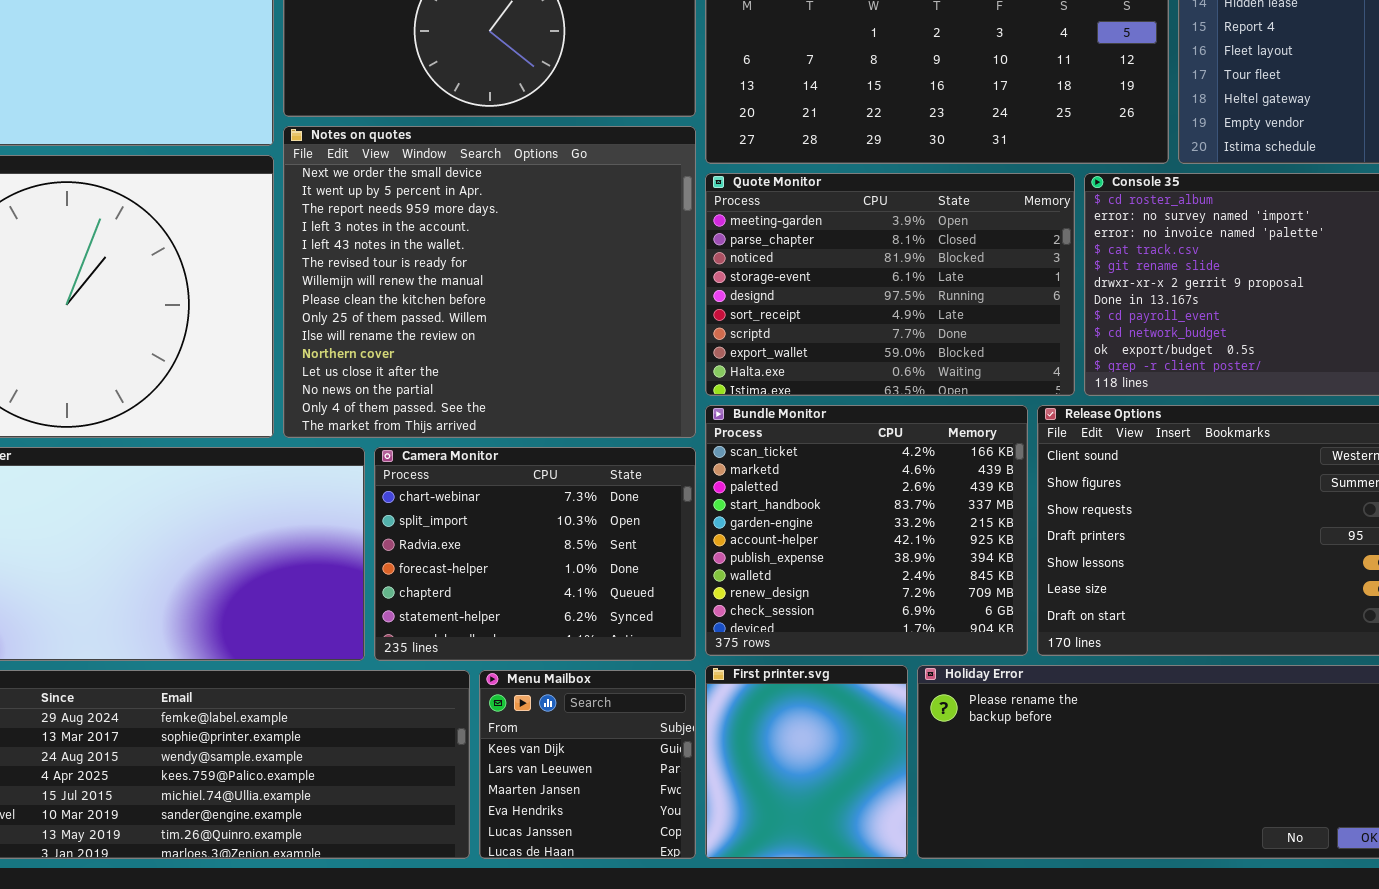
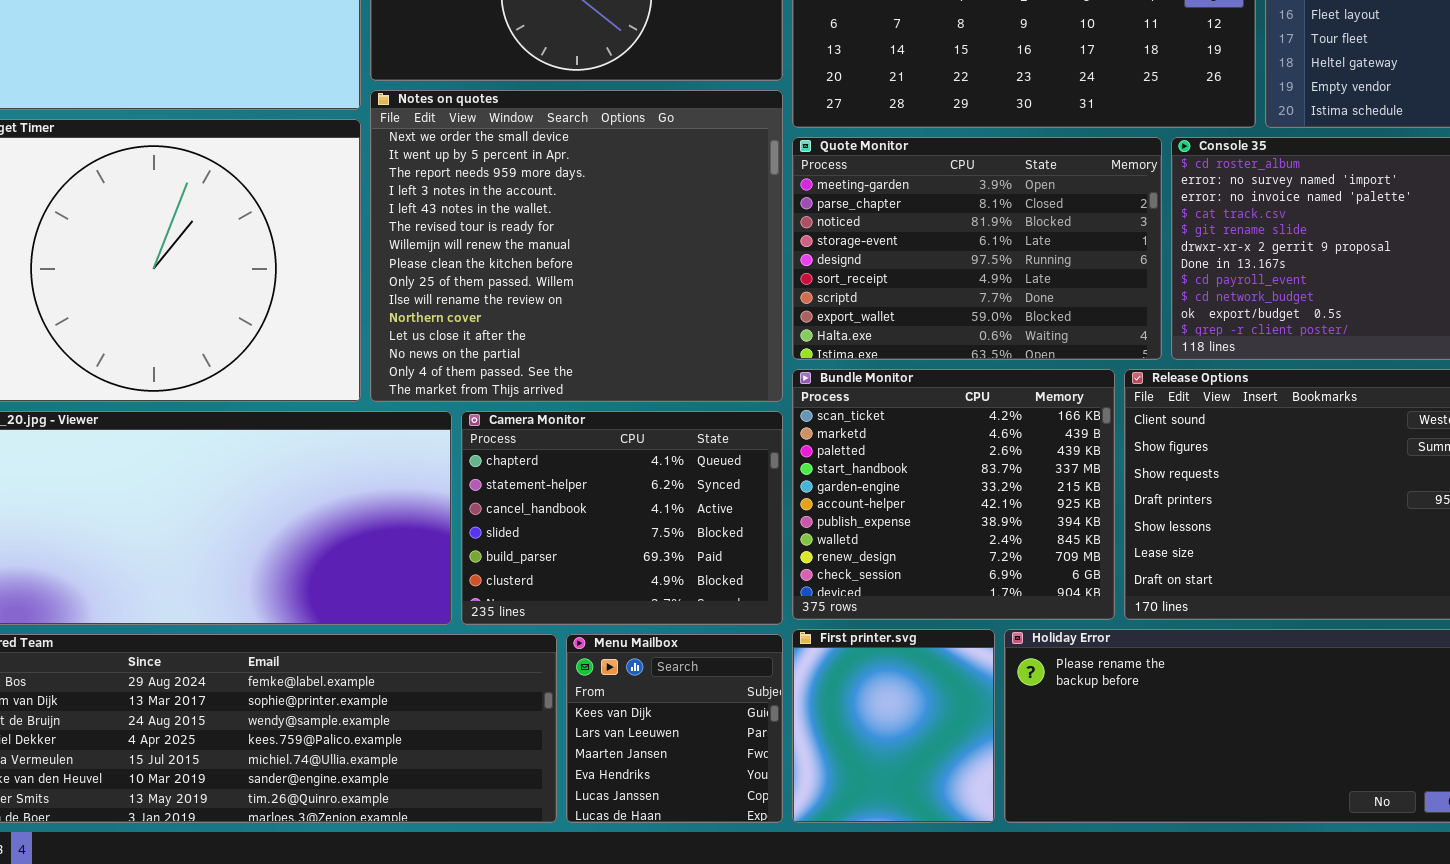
Camera Monitor: [374,447,696,661] -> [461,411,783,625], scrolled down 4 rows

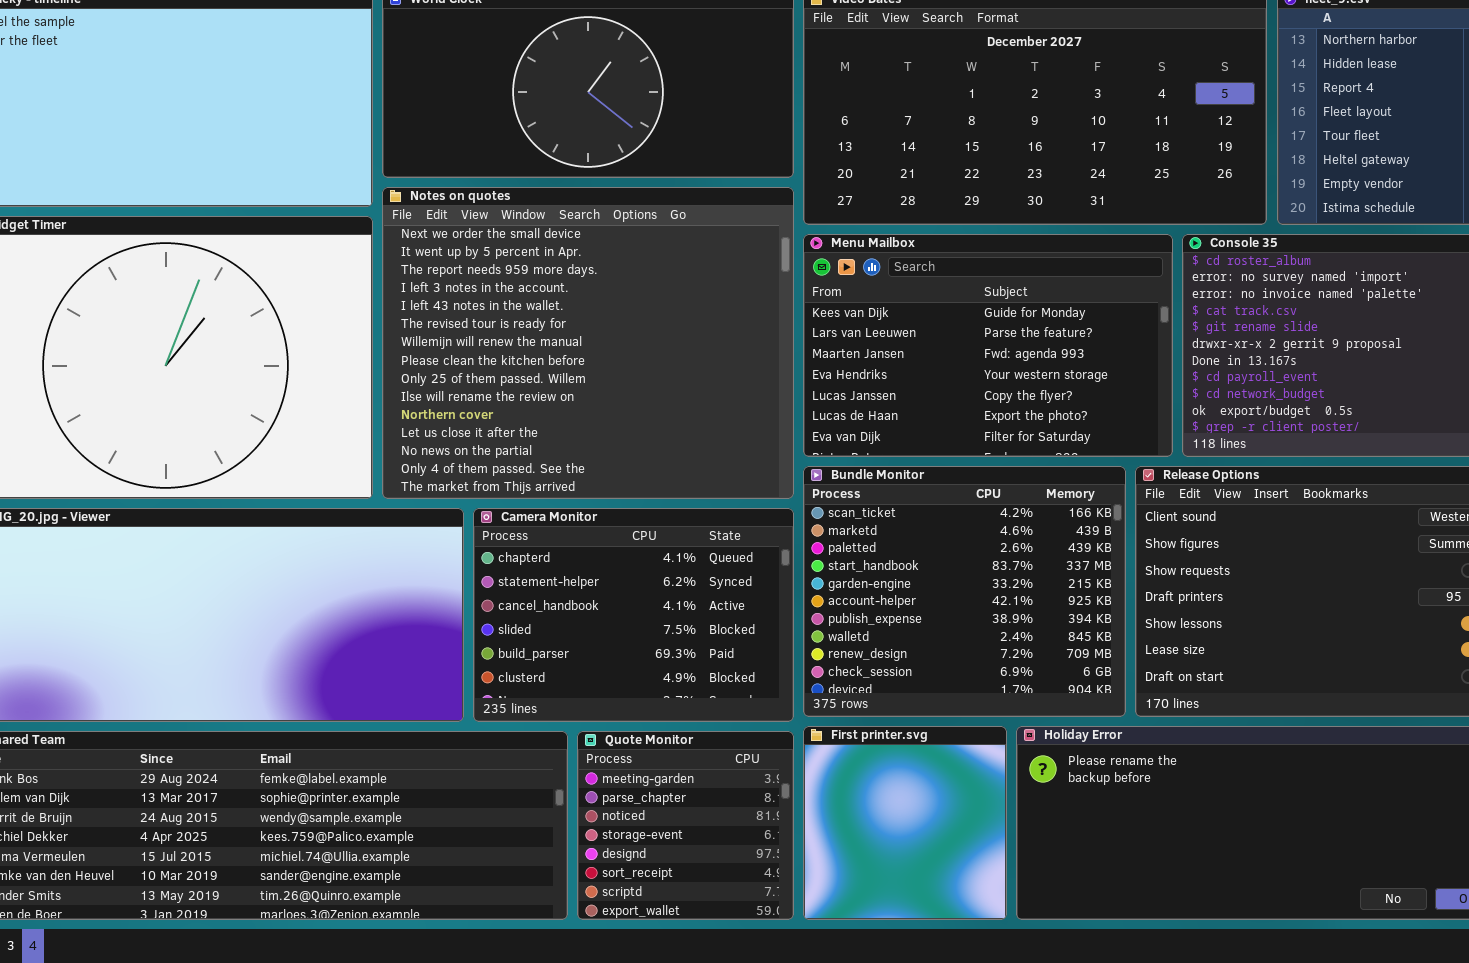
Quote Monitor: [792,137,1162,360] -> [577,731,794,920], moved, resized
Menu Mailbox: [566,634,783,823] -> [803,234,1173,457], moved, resized

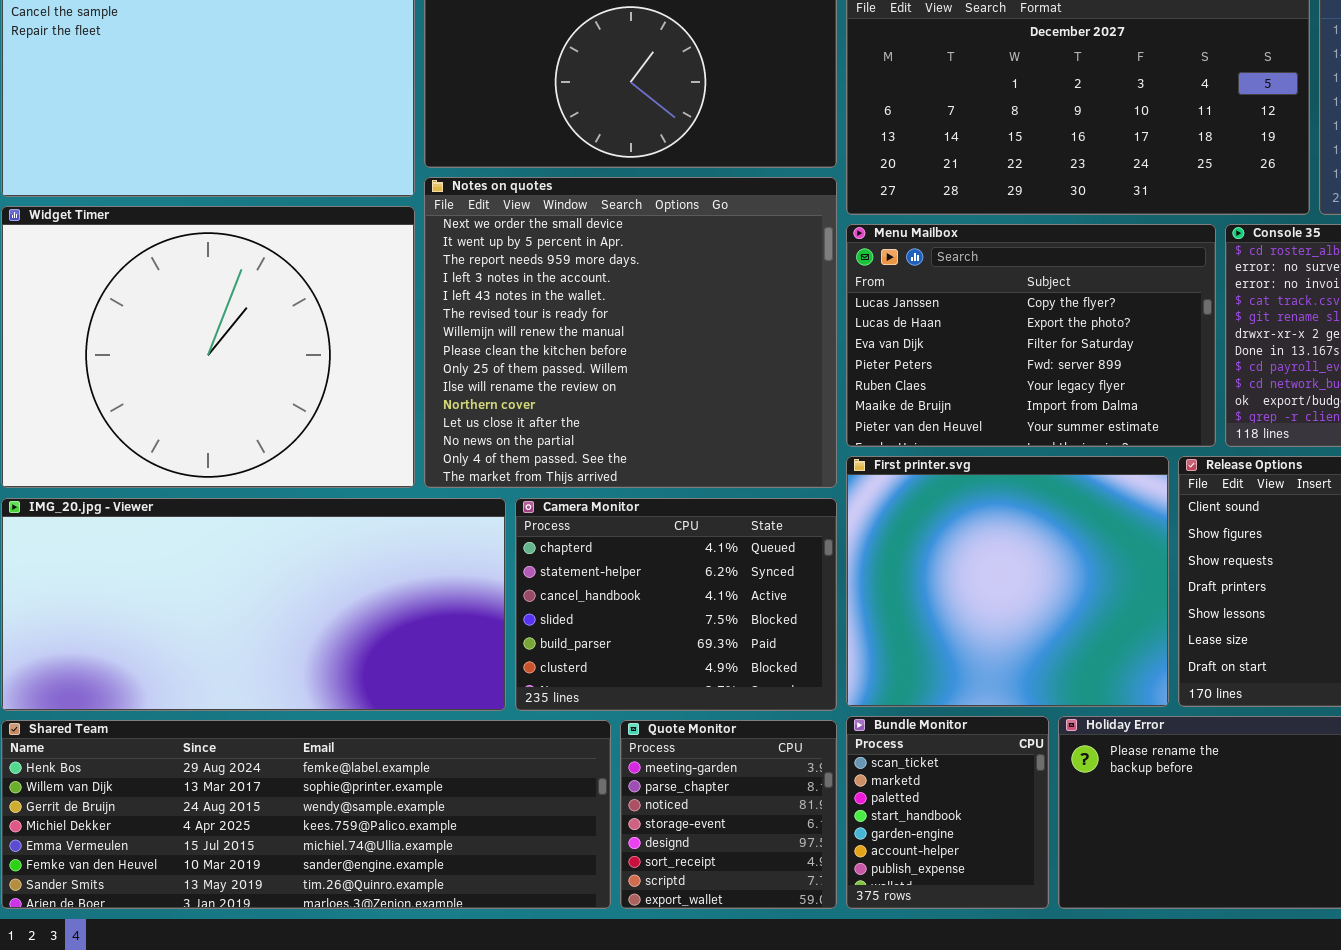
Menu Mailbox: [803,234,1173,457] -> [846,224,1216,447], scrolled down 4 rows
Bundle Monitor: [803,466,1126,717] -> [846,716,1049,909], moved, resized
First printer.svg: [803,726,1007,920] -> [846,456,1169,707], moved, resized

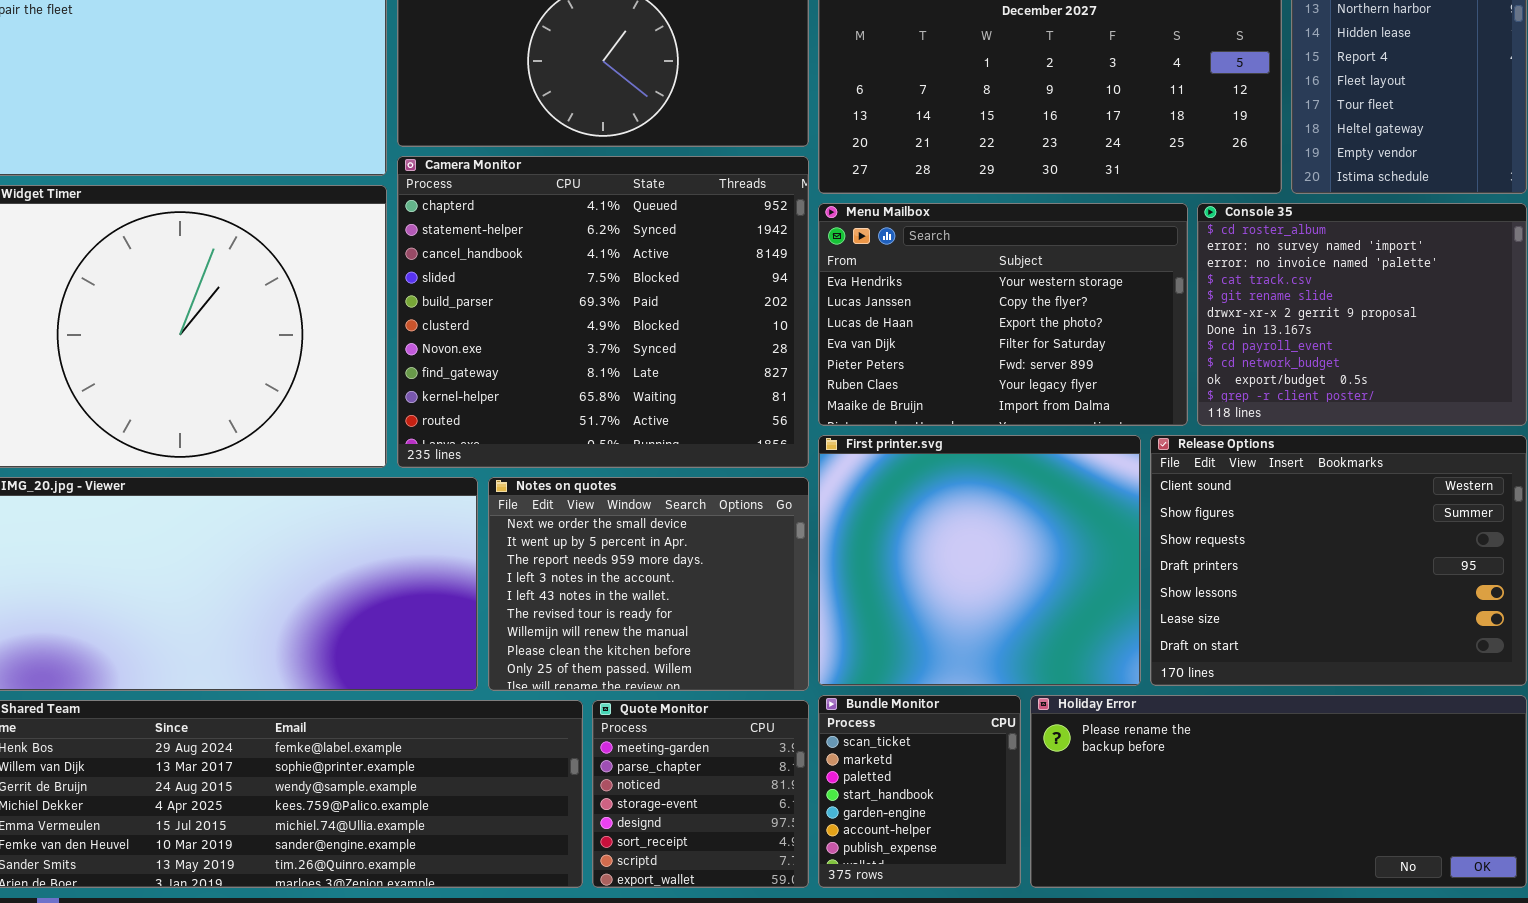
Notes on quotes: [424,177,837,488] -> [488,477,809,691], moved, resized
Menu Mailbox: [846,224,1216,447] -> [818,203,1188,426], scrolled up 1 row
Camera Monitor: [515,498,837,711] -> [397,156,809,468], moved, resized

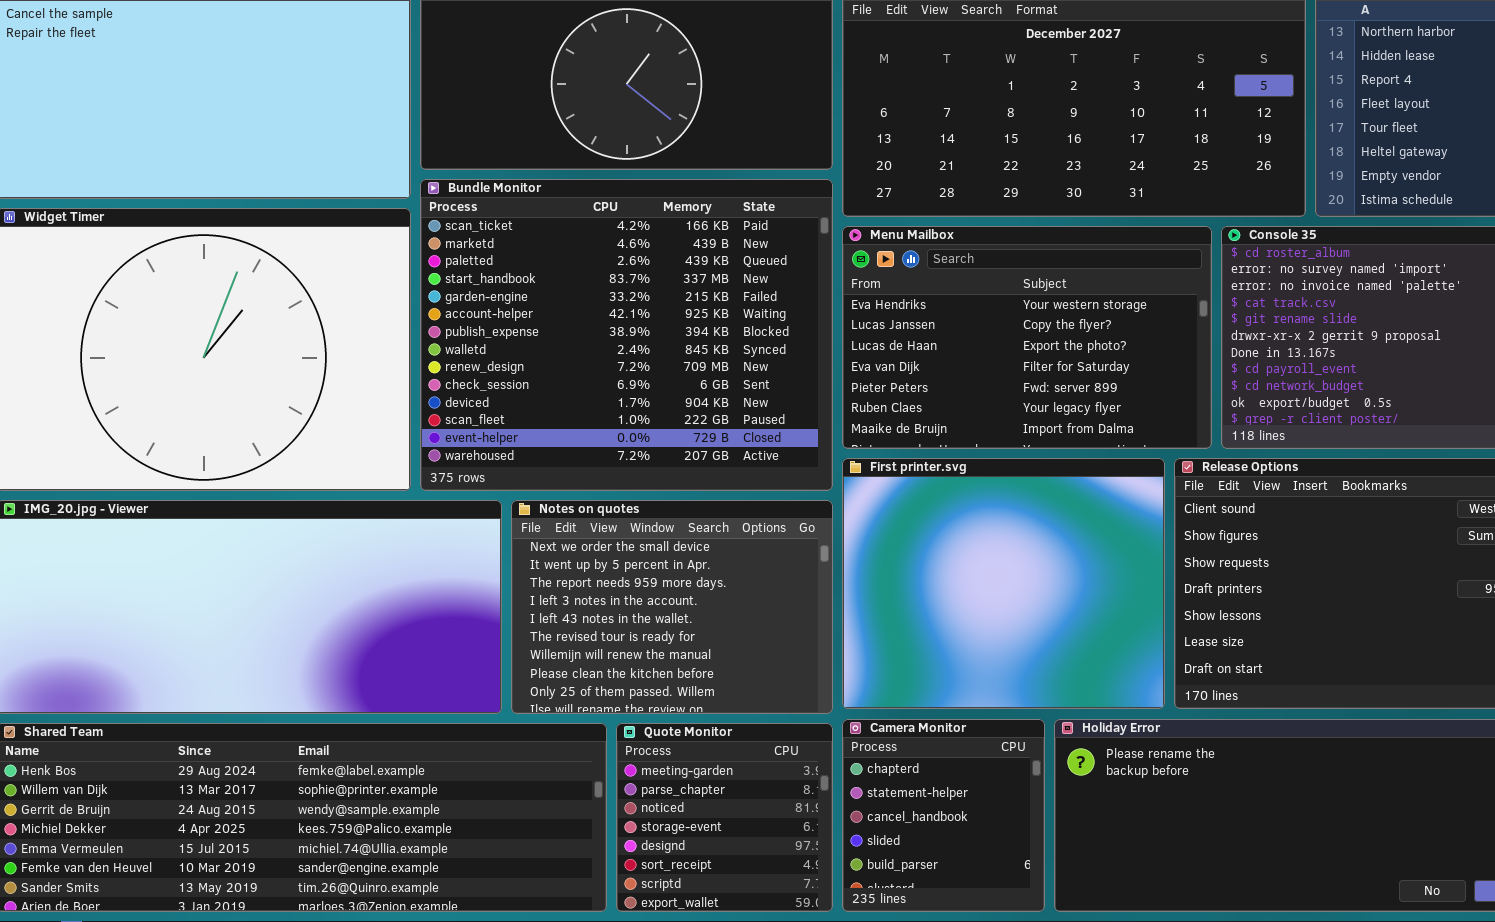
Camera Monitor: [397,156,809,468] -> [842,719,1045,912], moved, resized
Bundle Monitor: [818,695,1021,888] -> [420,179,833,491], moved, resized

